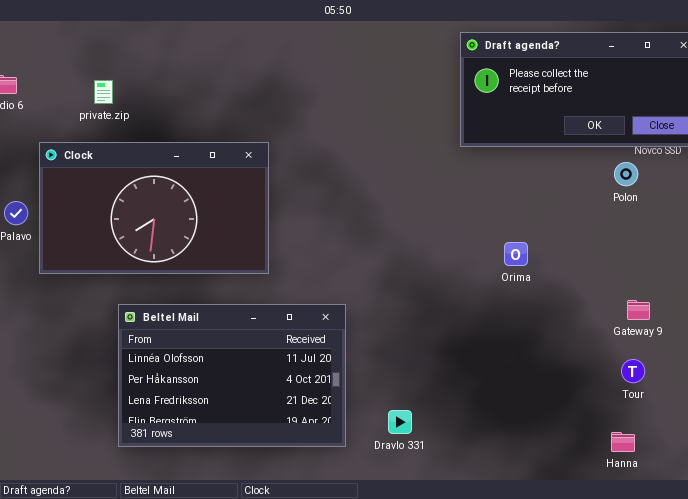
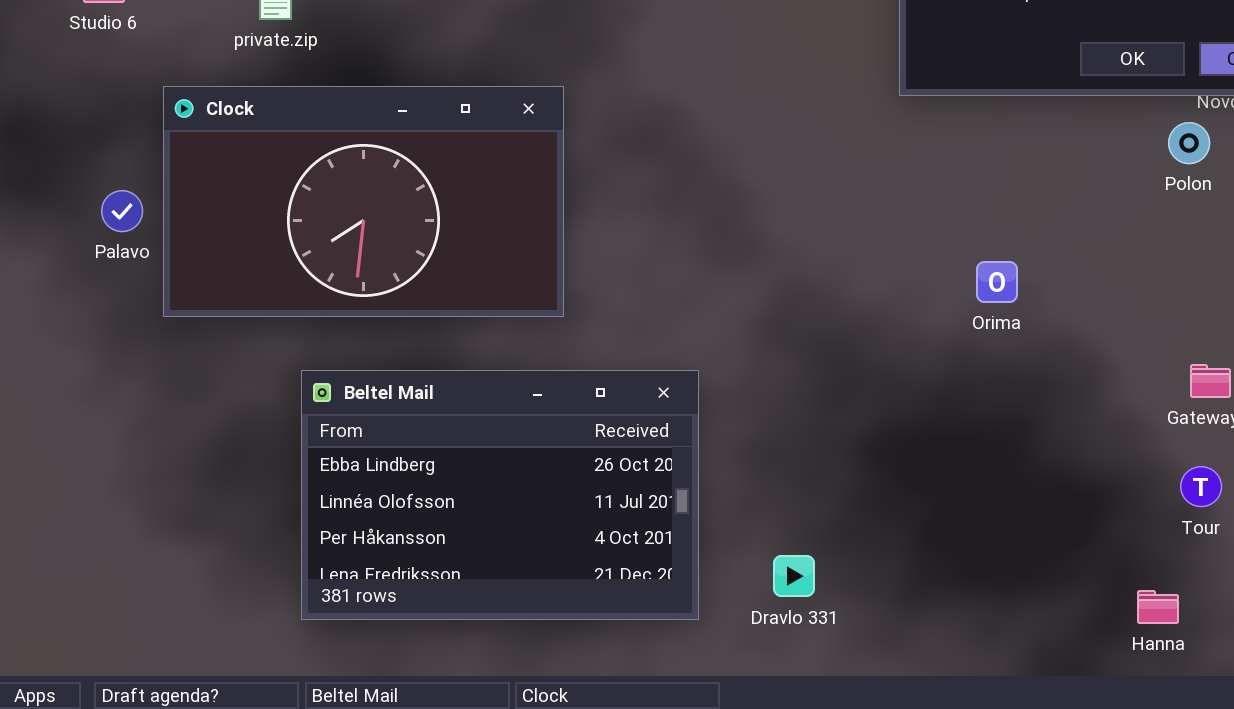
Beltel Mail: [118,304,346,447] -> [301,370,699,620], scrolled up 1 row
Hanna: [611,432,635,452] -> [1137,590,1179,624], moved

